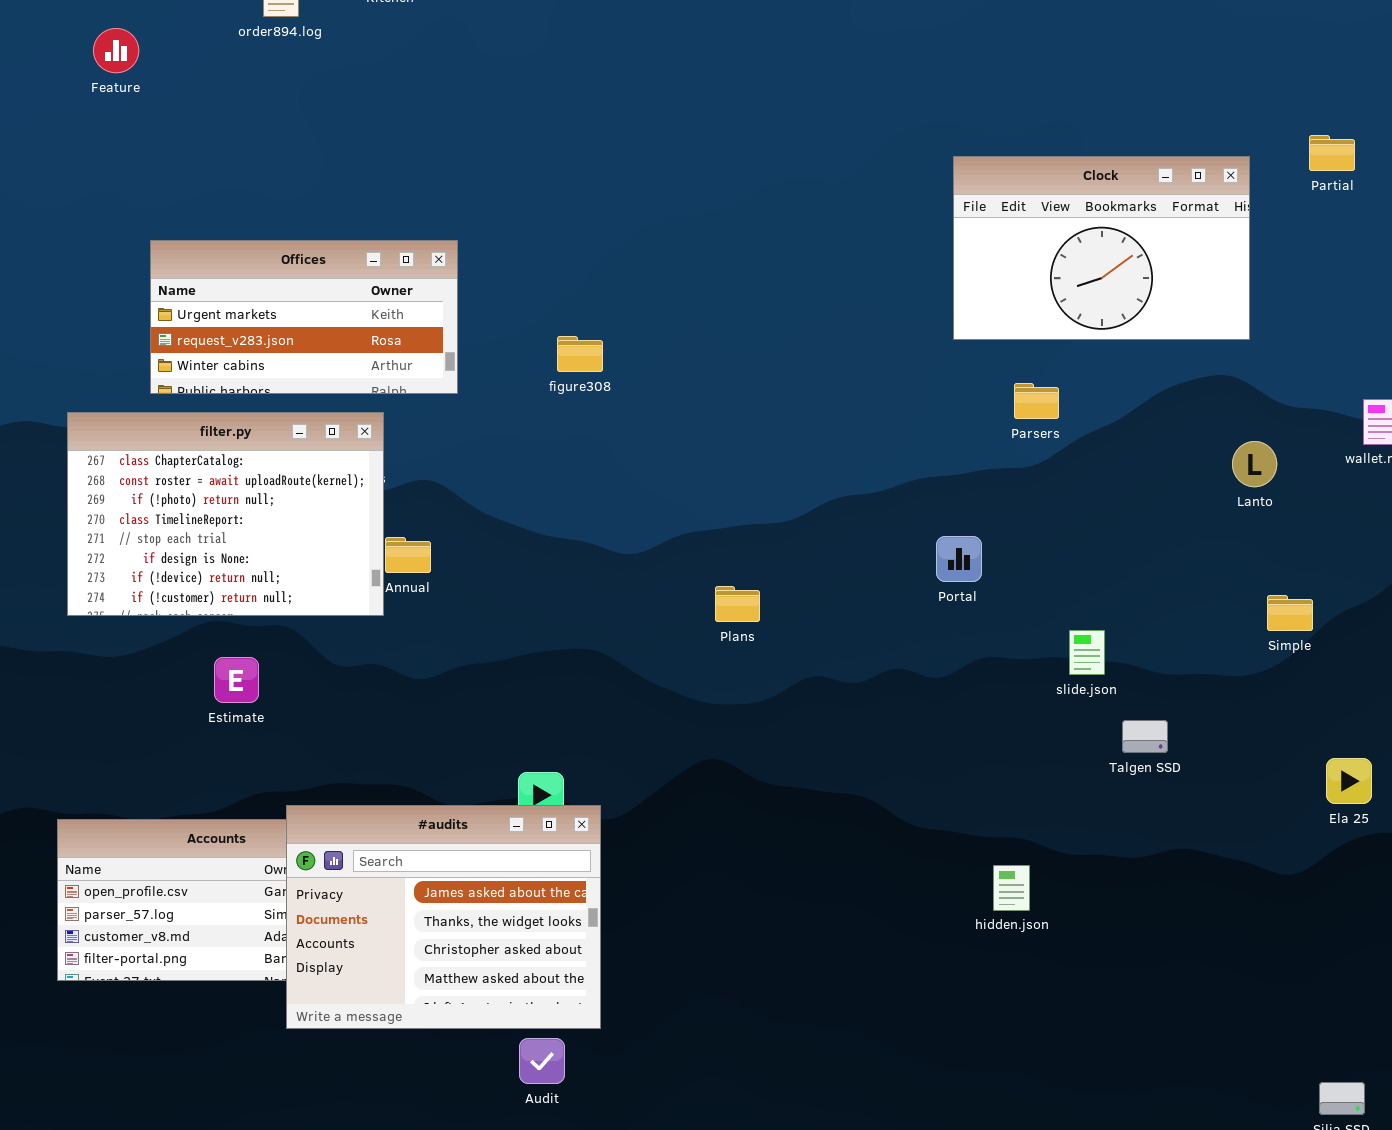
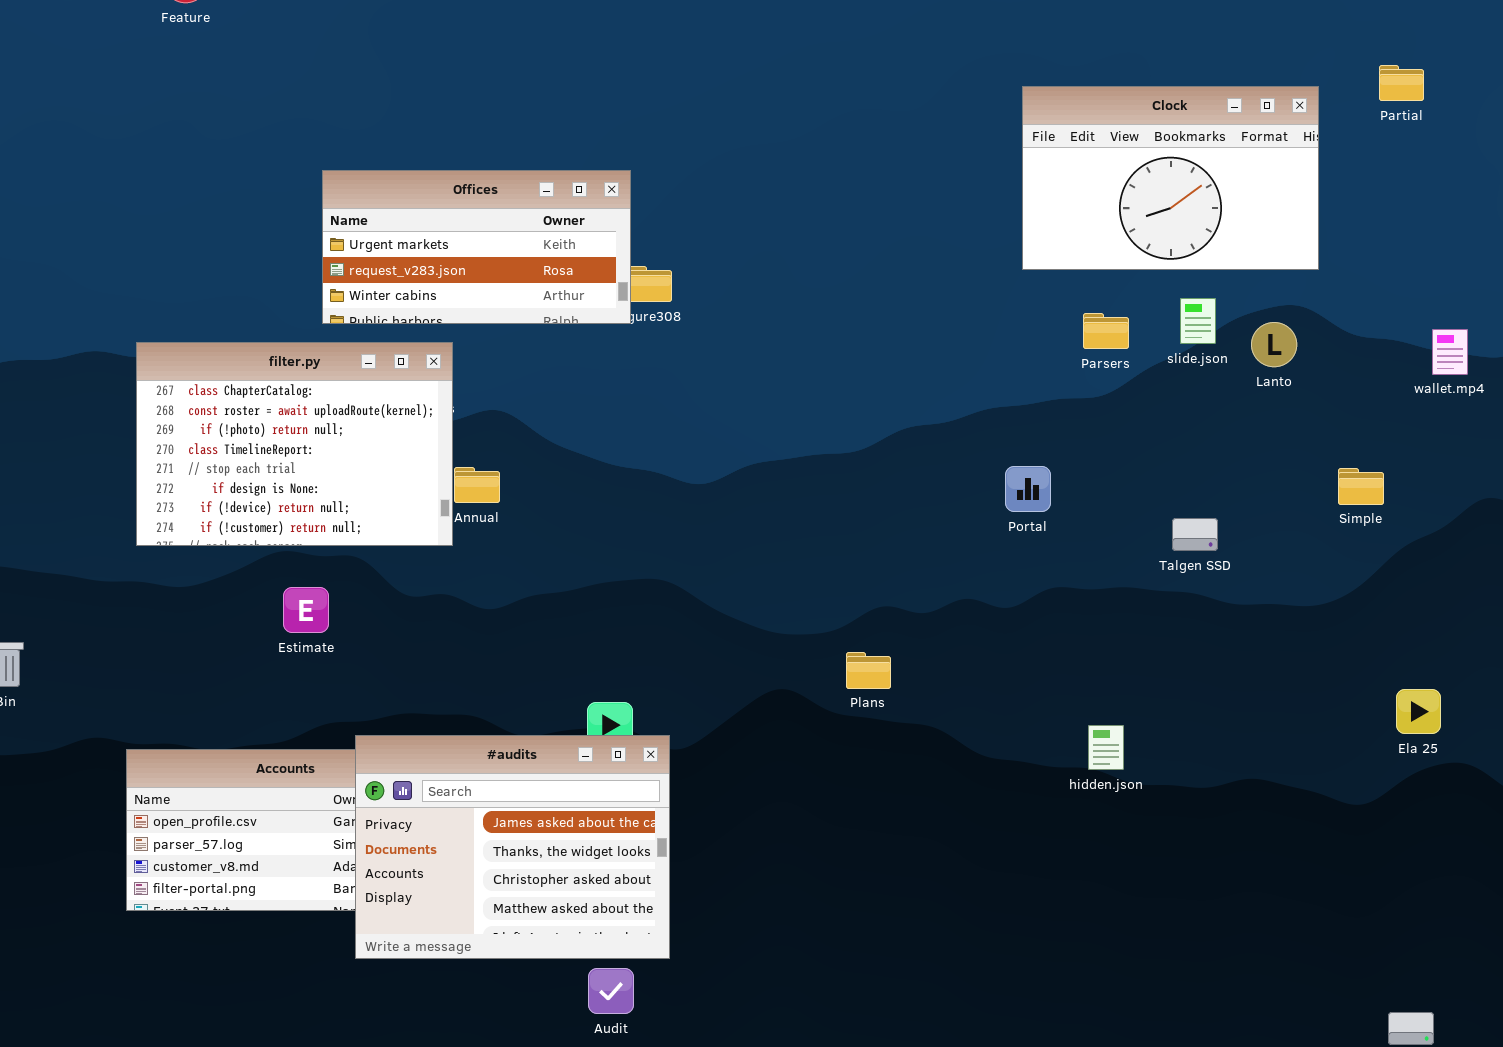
Offices: [150,240,458,394] -> [322,170,631,324], moved
Lanto: [1232,441,1277,487] -> [1251,322,1297,367], moved
Plans: [715,586,760,622] -> [846,652,891,689], moved
Simple: [1267,595,1313,631] -> [1338,468,1384,505], moved
slide.json: [1069,630,1105,675] -> [1180,298,1216,344], moved
Talgen SSD: [1122,720,1168,753] -> [1172,518,1218,551], moved
hidden.json: [993,865,1030,911] -> [1088,725,1124,770], moved

